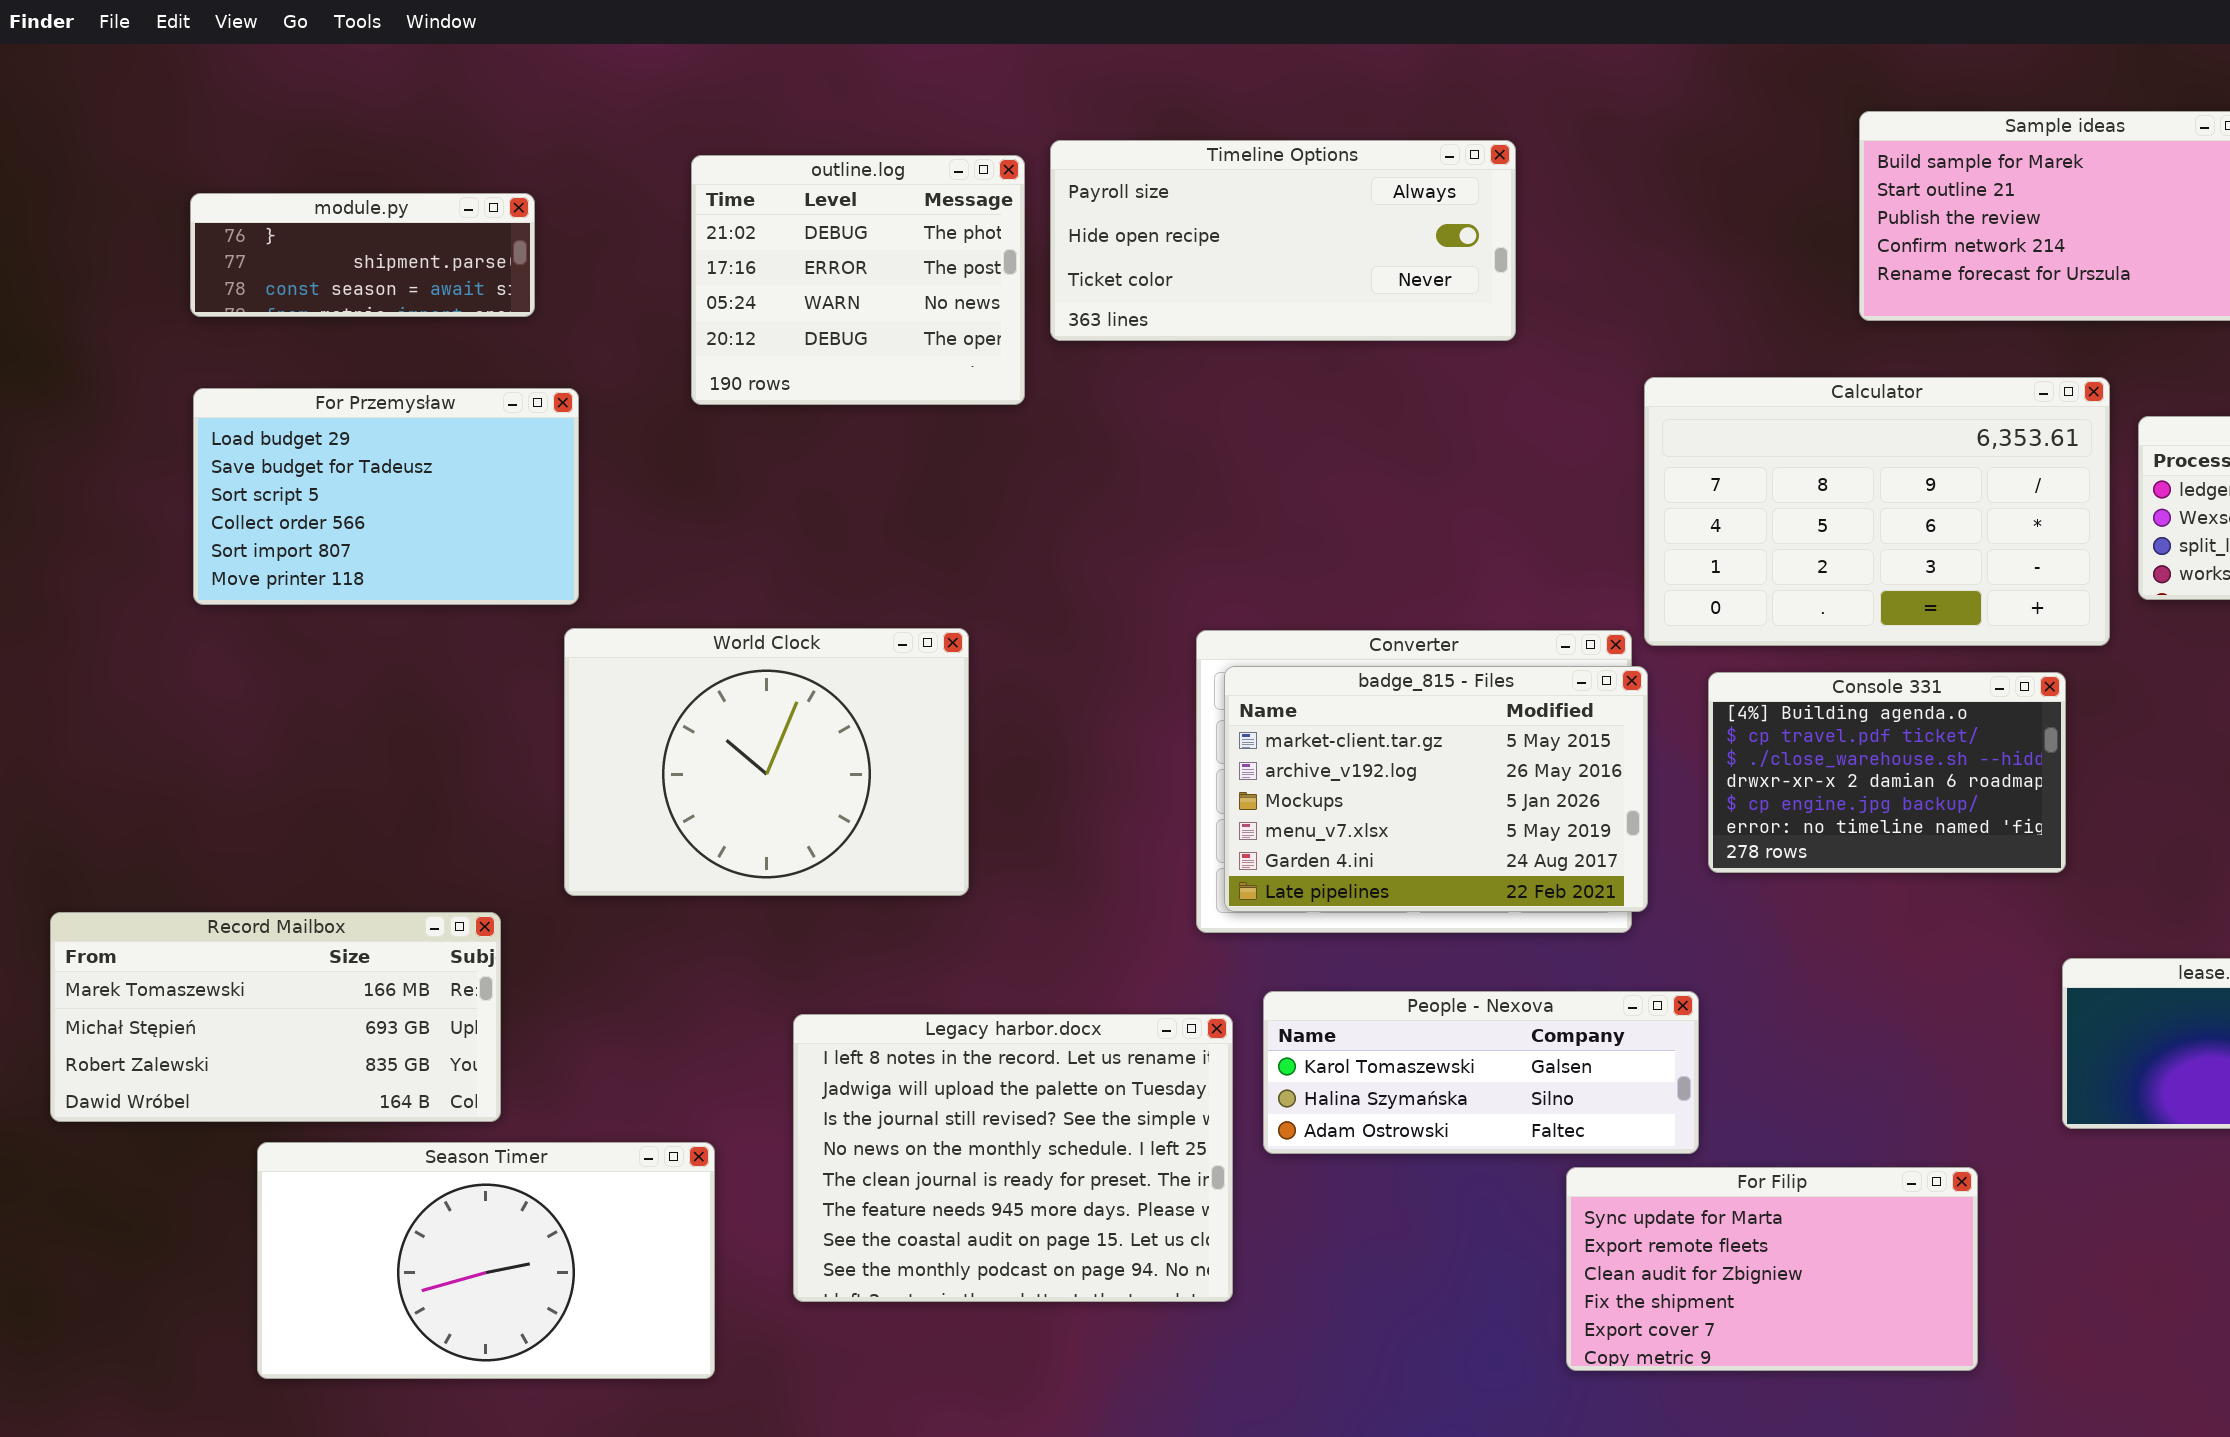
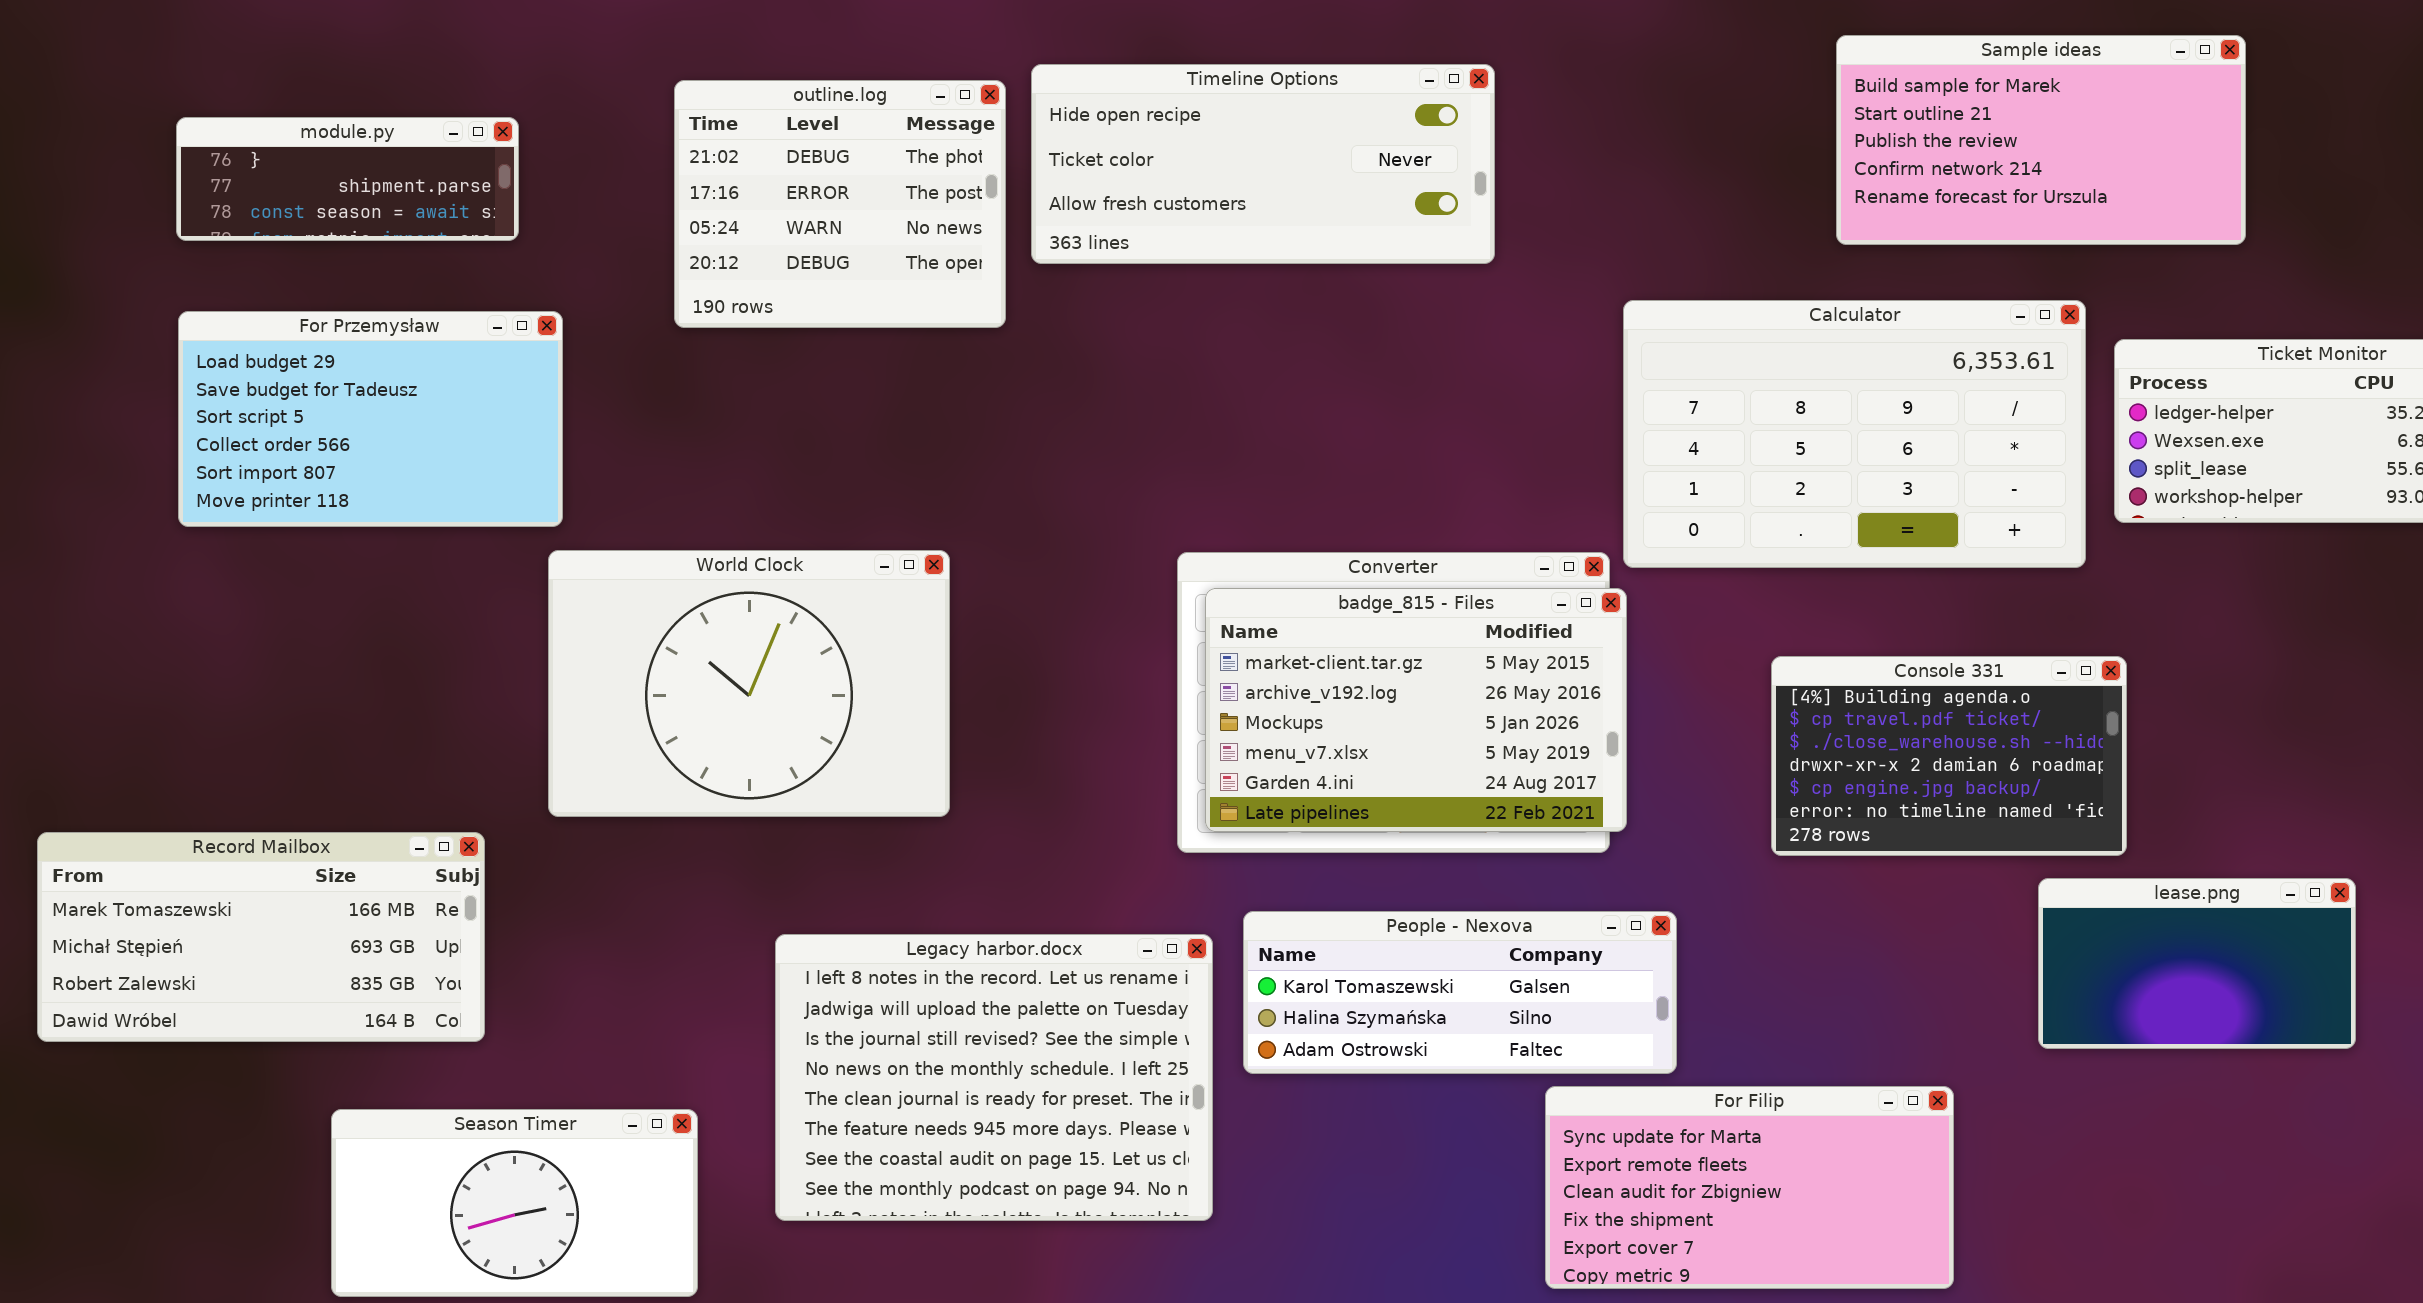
Timeline Options: [1050,140,1516,341] -> [1031,64,1495,264], scrolled down 1 row
Console 331: [1708,672,2066,873] -> [1771,656,2127,856], moved
Season Timer: [257,1142,715,1379] -> [331,1109,698,1297], resized

